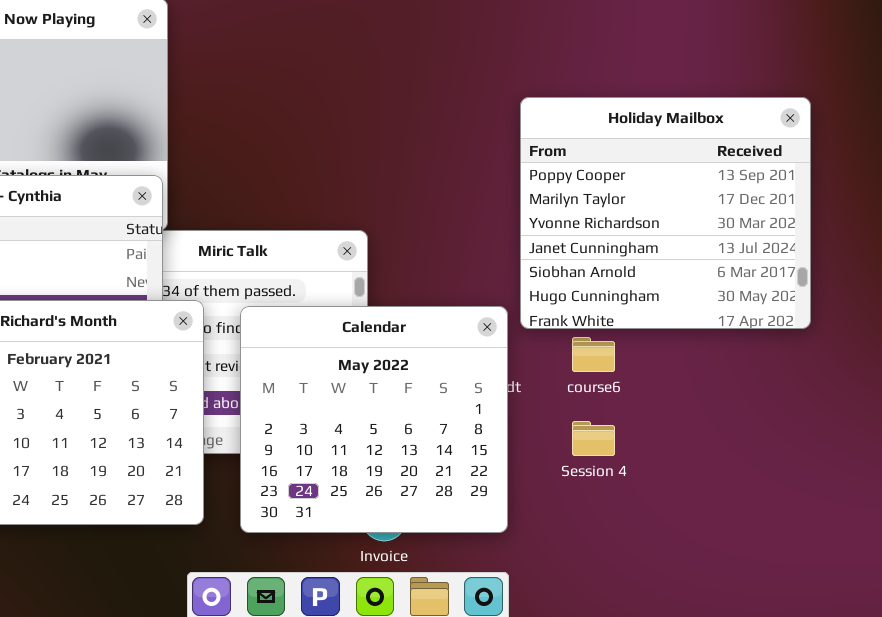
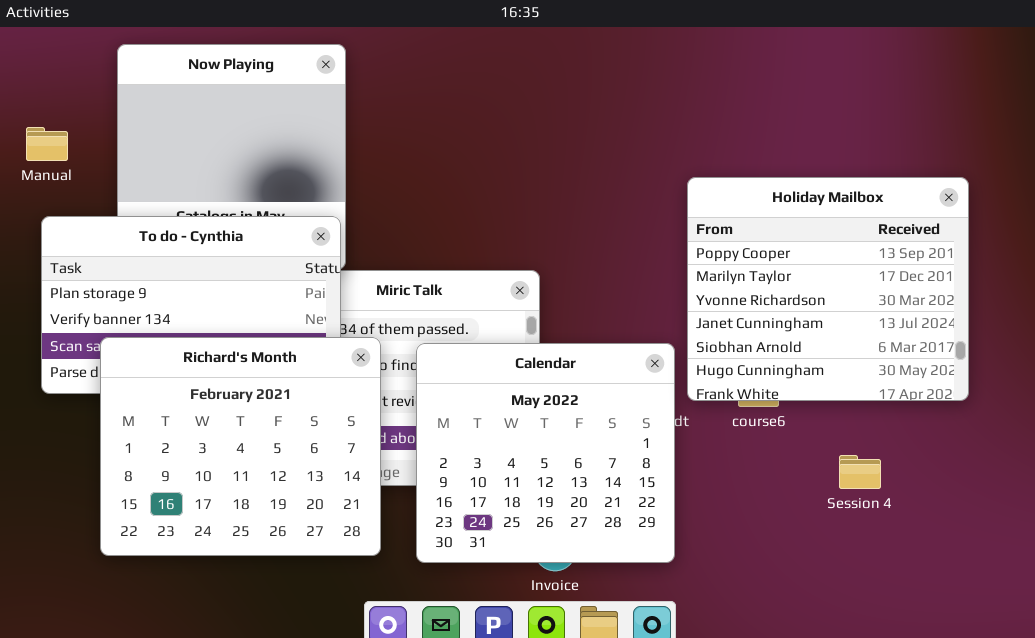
Holiday Mailbox: [520,97,811,329] -> [687,177,969,401], moved
Session 4: [572,421,615,456] -> [839,455,881,489], moved

